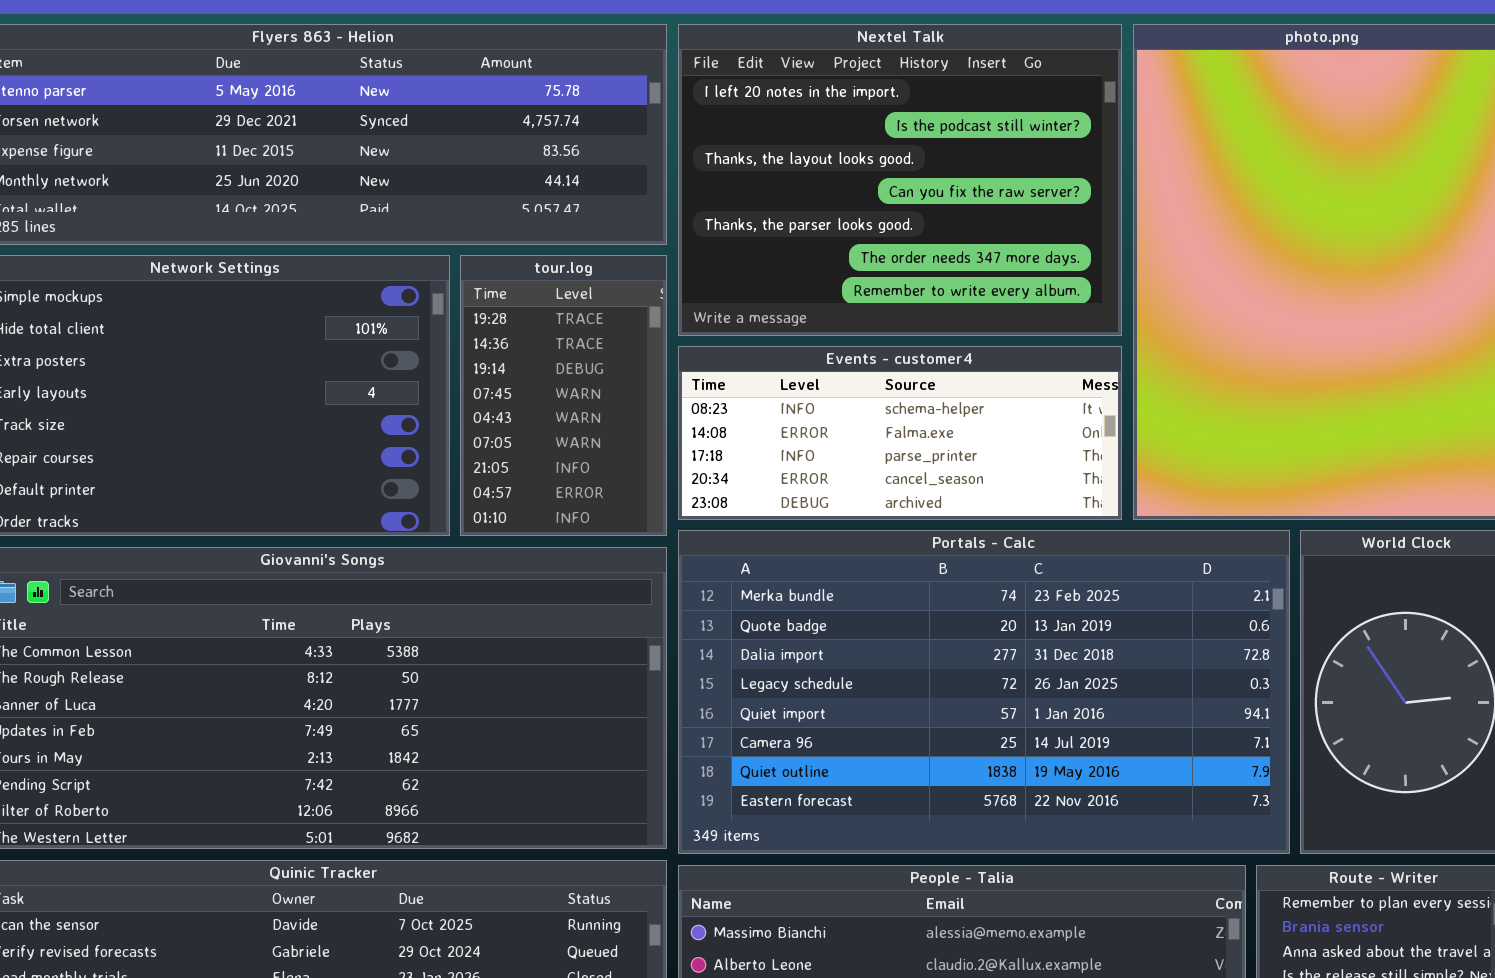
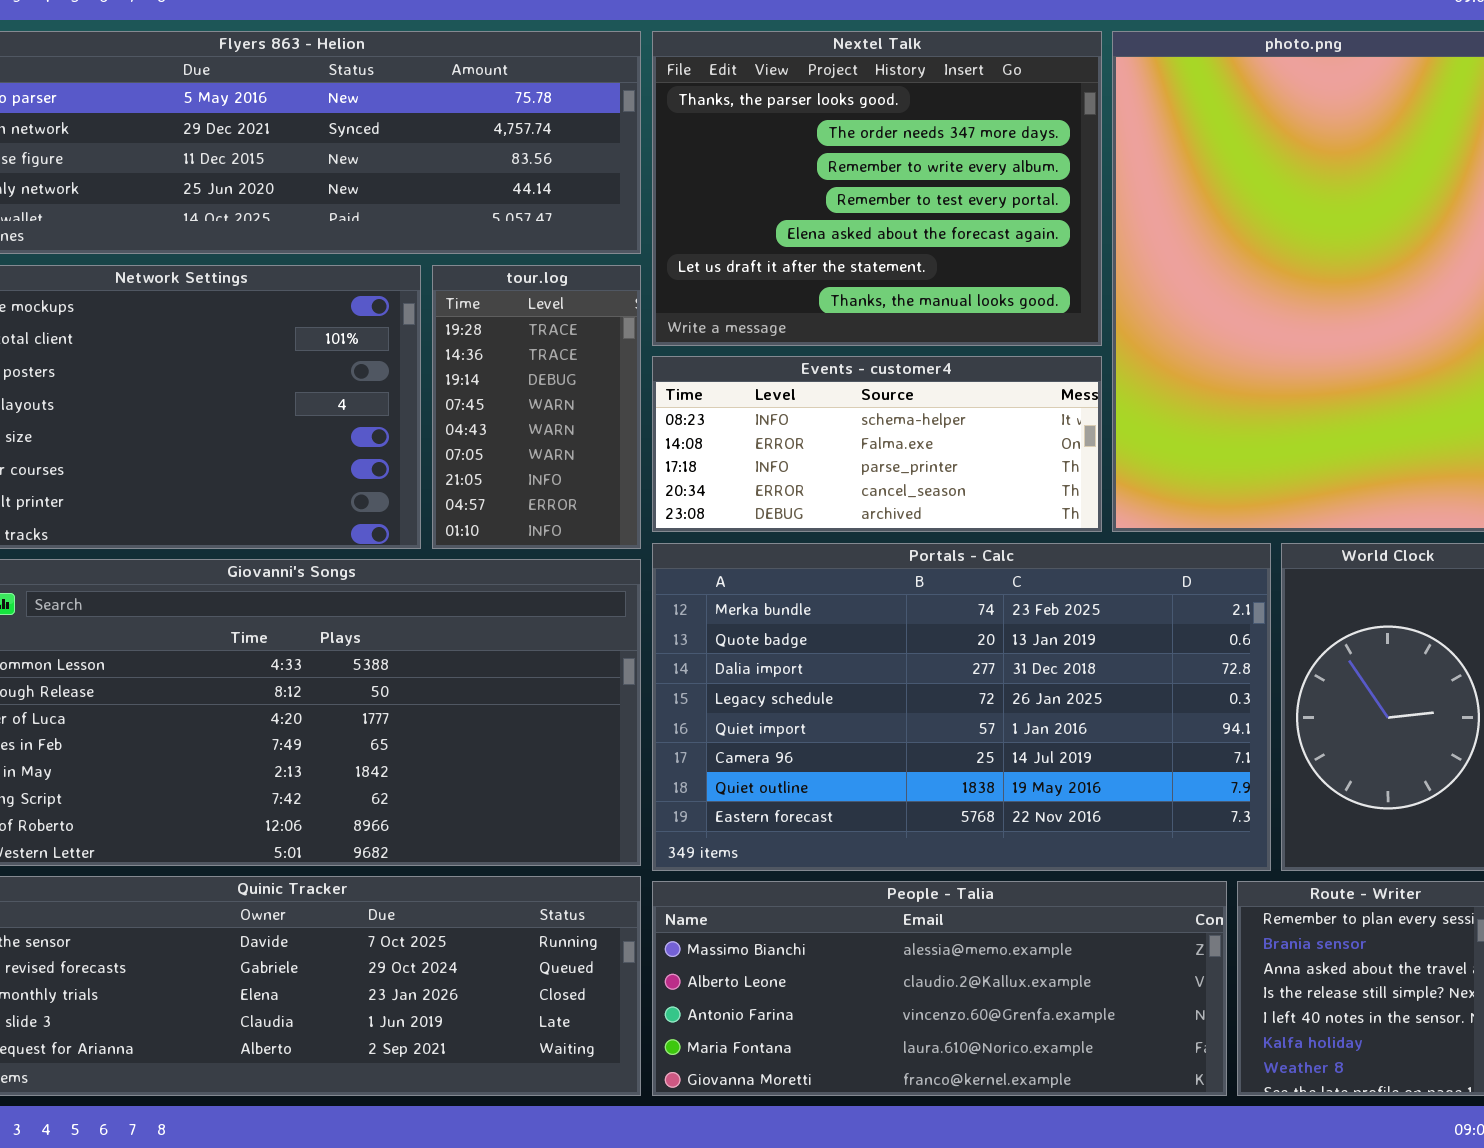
Nextel Talk: [678,24,1122,336] -> [652,31,1102,346], scrolled down 4 rows

